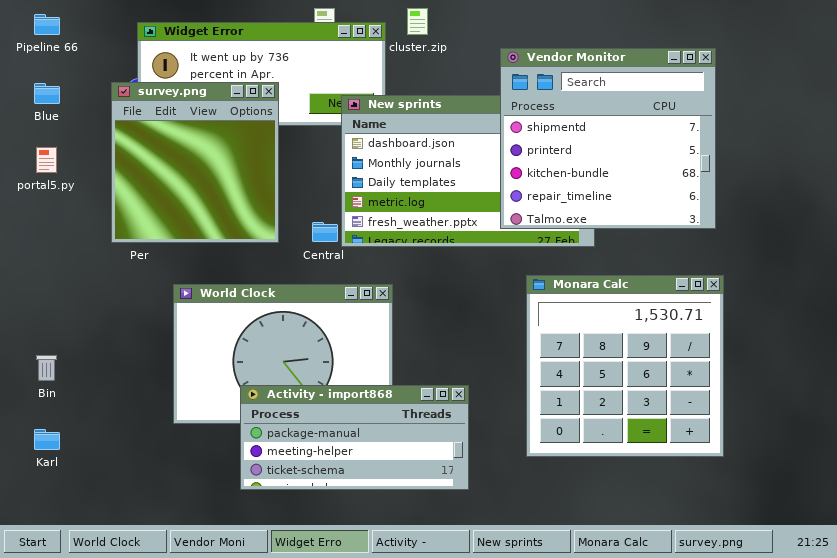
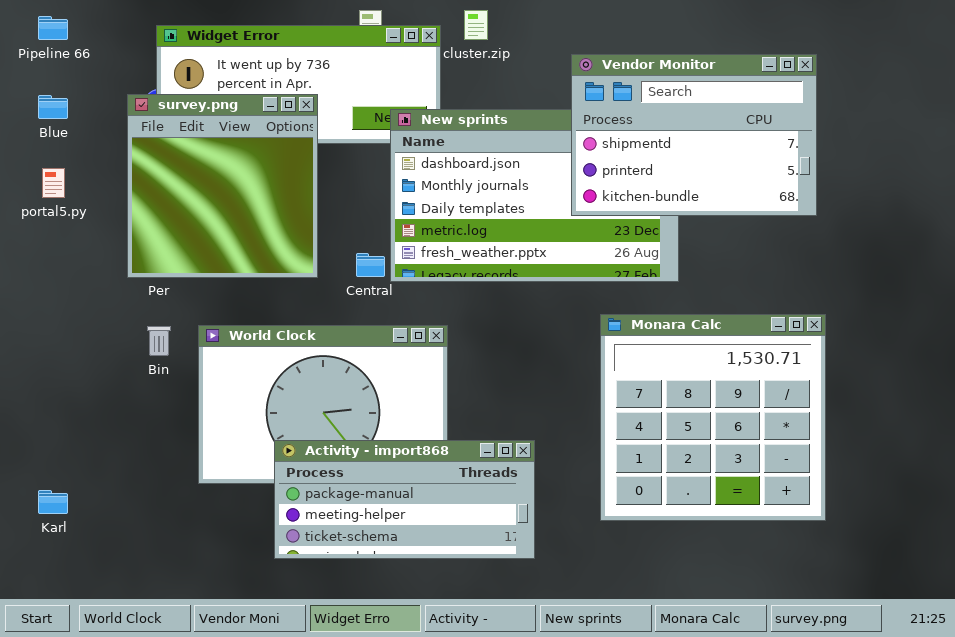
Vendor Monitor: [500,48,716,229] -> [571,54,817,216], resized
Bin: [36,355,57,381] -> [147,326,171,356], moved

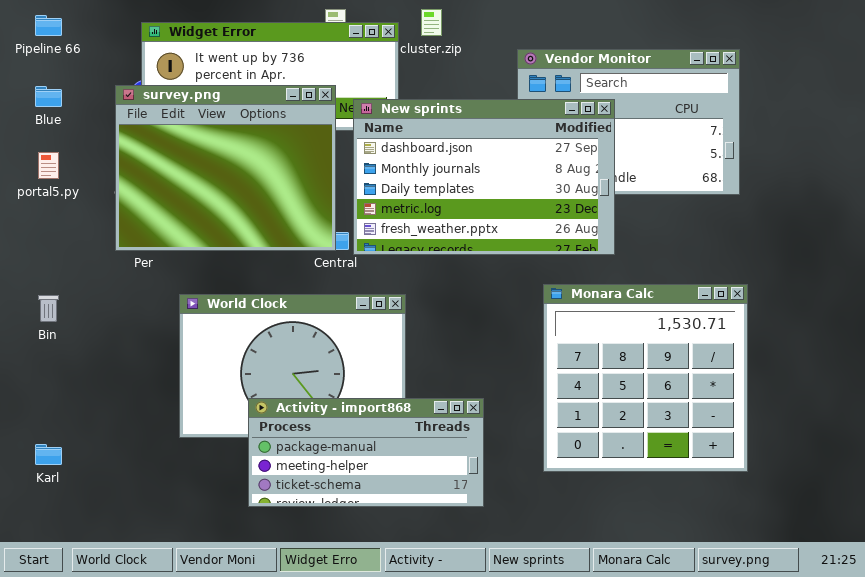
survey.png: [127,94,318,278] -> [115,85,336,251], resized
New sprints: [390,109,679,282] -> [353,99,615,255], raised
Bin: [147,326,171,356] -> [38,295,59,322], moved

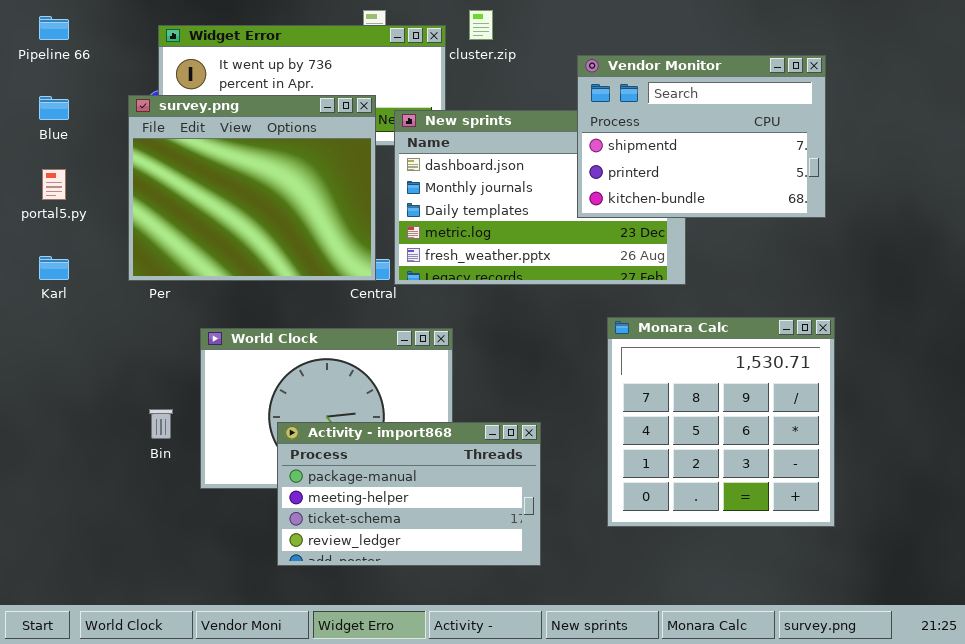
Vendor Monitor: [517,49,740,195] -> [577,55,826,218], raised
Bin: [38,295,59,322] -> [149,409,173,439], moved
Activity - import868: [248,398,484,507] -> [277,422,541,566], resized
Karl: [35,444,62,465] -> [39,256,69,280], moved

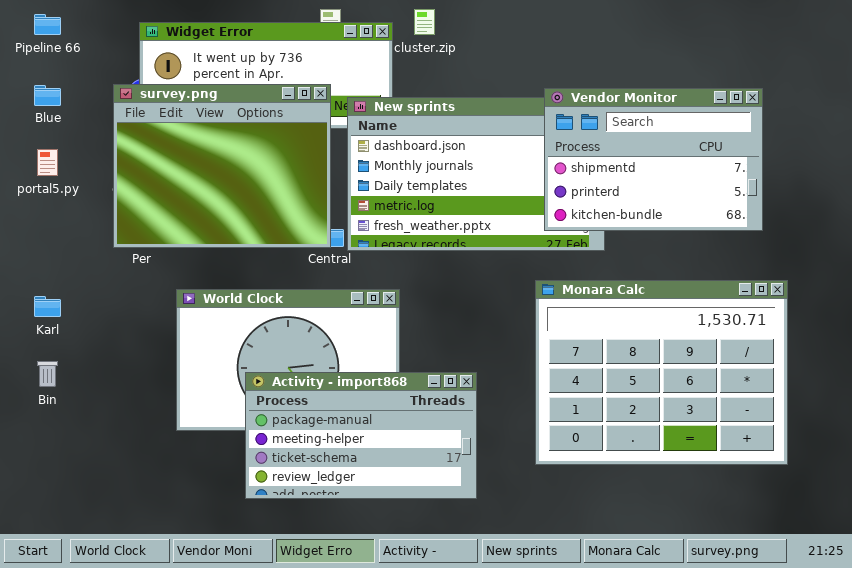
Vendor Monitor: [577,55,826,218] -> [544,88,763,231], moved
Karl: [39,256,69,280] -> [34,296,61,317], moved
Monara Calc: [607,317,835,527] -> [535,280,788,465], resized
Bin: [149,409,173,439] -> [37,361,58,387], moved

